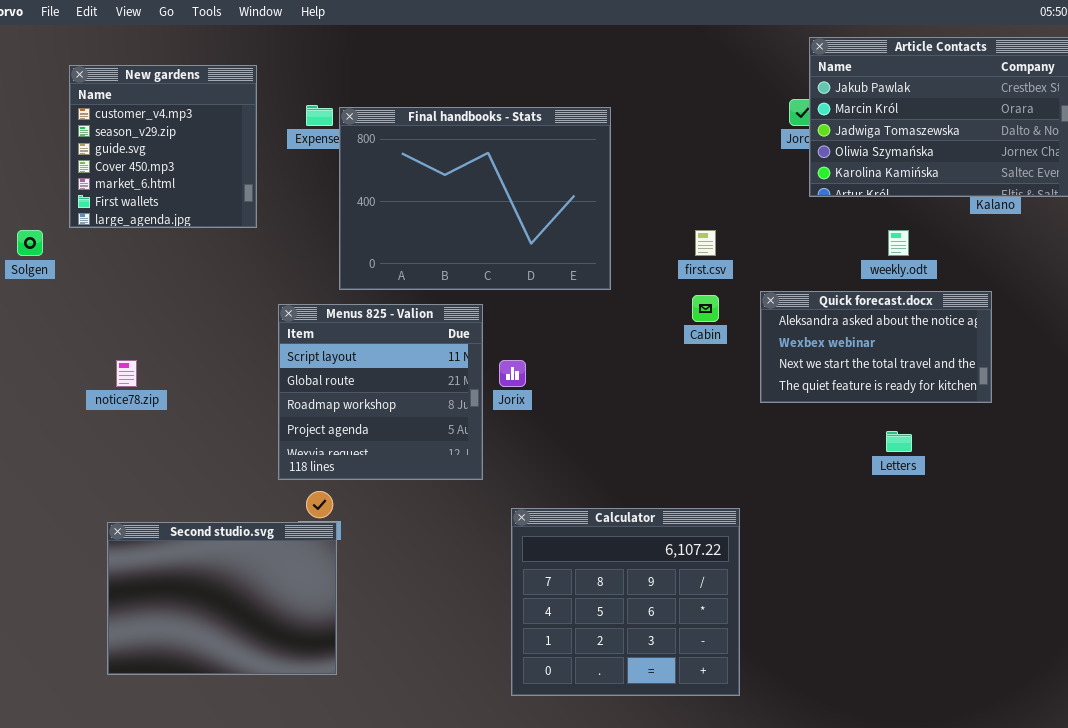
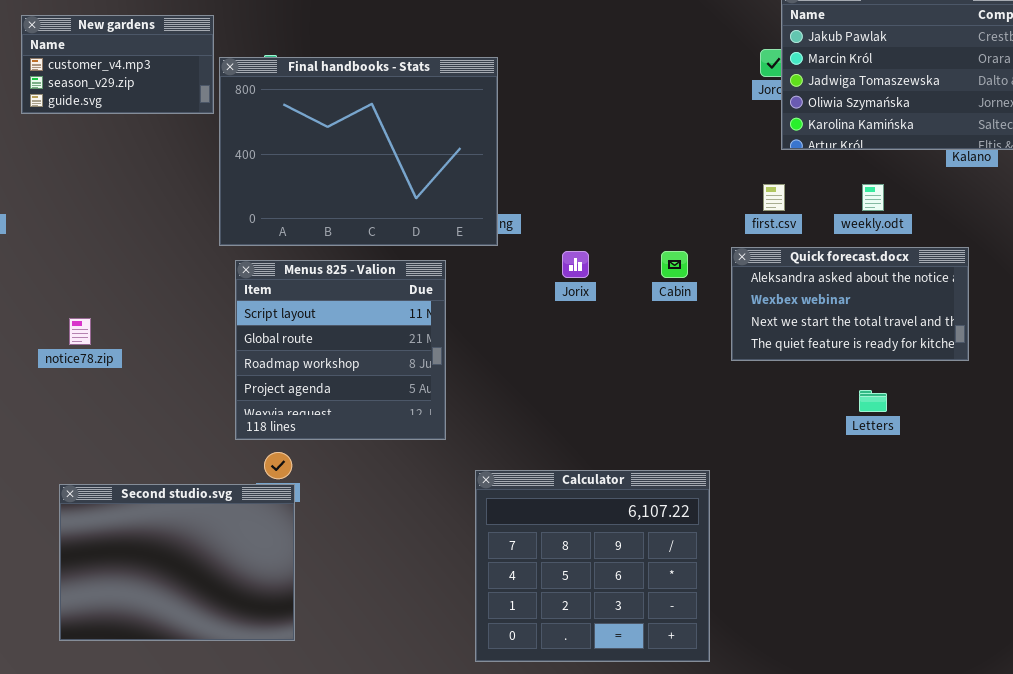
New gardens: [69,65,257,228] -> [21,15,214,114], resized
Final handbooks - Stats: [339,107,611,290] -> [219,57,498,246], moved
first.csv: [695,230,716,256] -> [763,184,785,211], moved
Jorix: [499,360,526,387] -> [562,251,589,278], moved

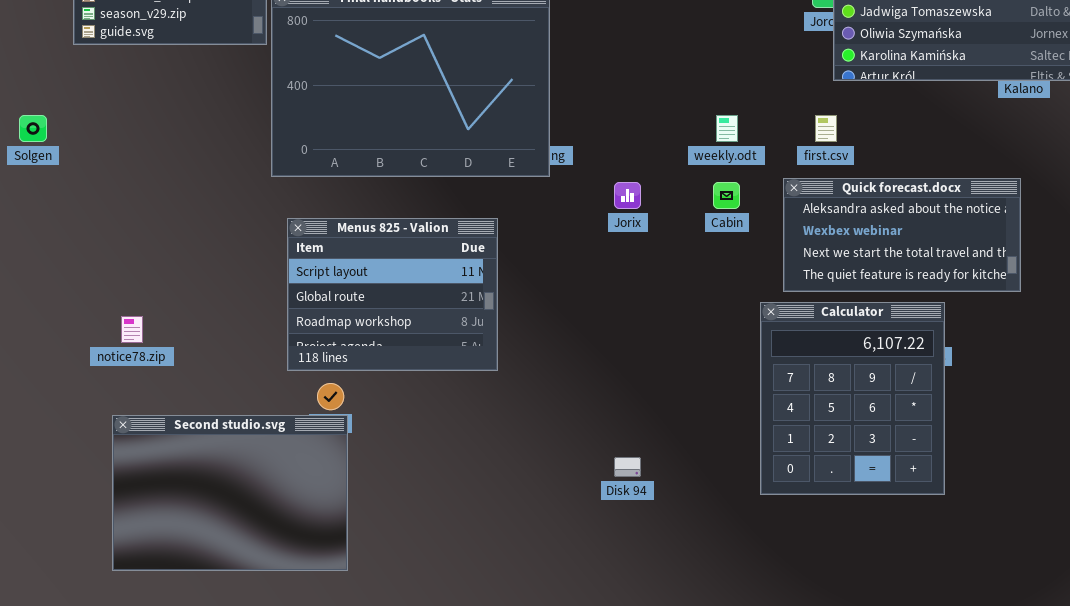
weekly.odt: [862,184,884,211] -> [716,115,738,142], moved
Menus 825 - Valion: [235,260,446,440] -> [287,218,498,371], resized
notice78.zip: [69,318,91,345] -> [121,316,143,343], moved
Calculator: [475,470,710,662] -> [760,302,945,495], moved, resized

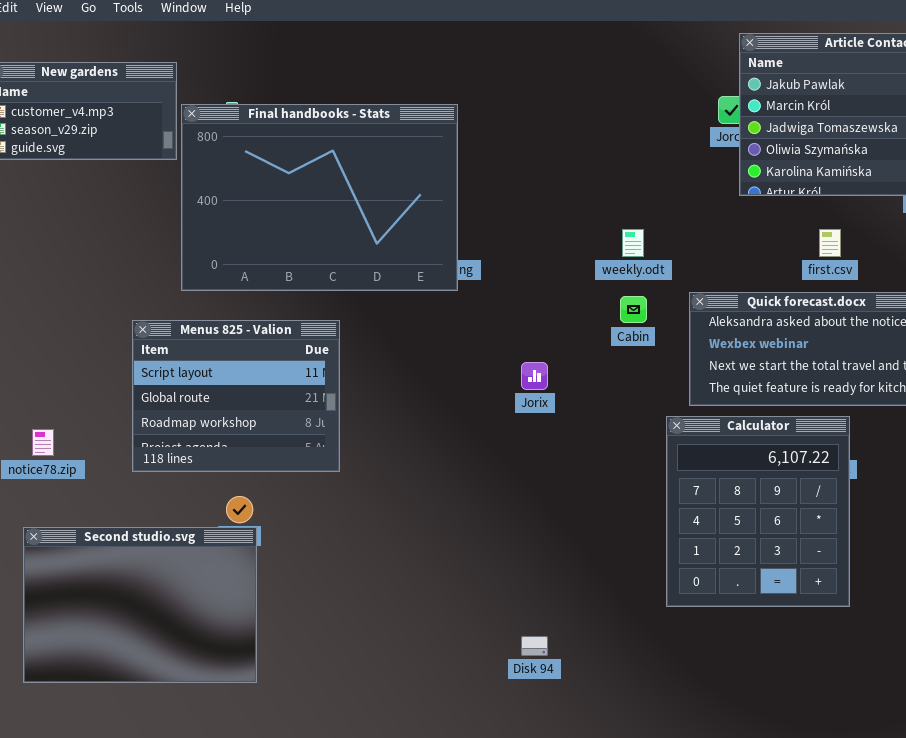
first.csv: [815,115,837,142] -> [819,229,841,257], moved
Jorix: [614,182,641,209] -> [521,362,548,390], moved
Menus 825 - Valion: [287,218,498,371] -> [132,320,340,472], moved
Disk 94: [614,457,641,477] -> [521,636,548,656], moved

